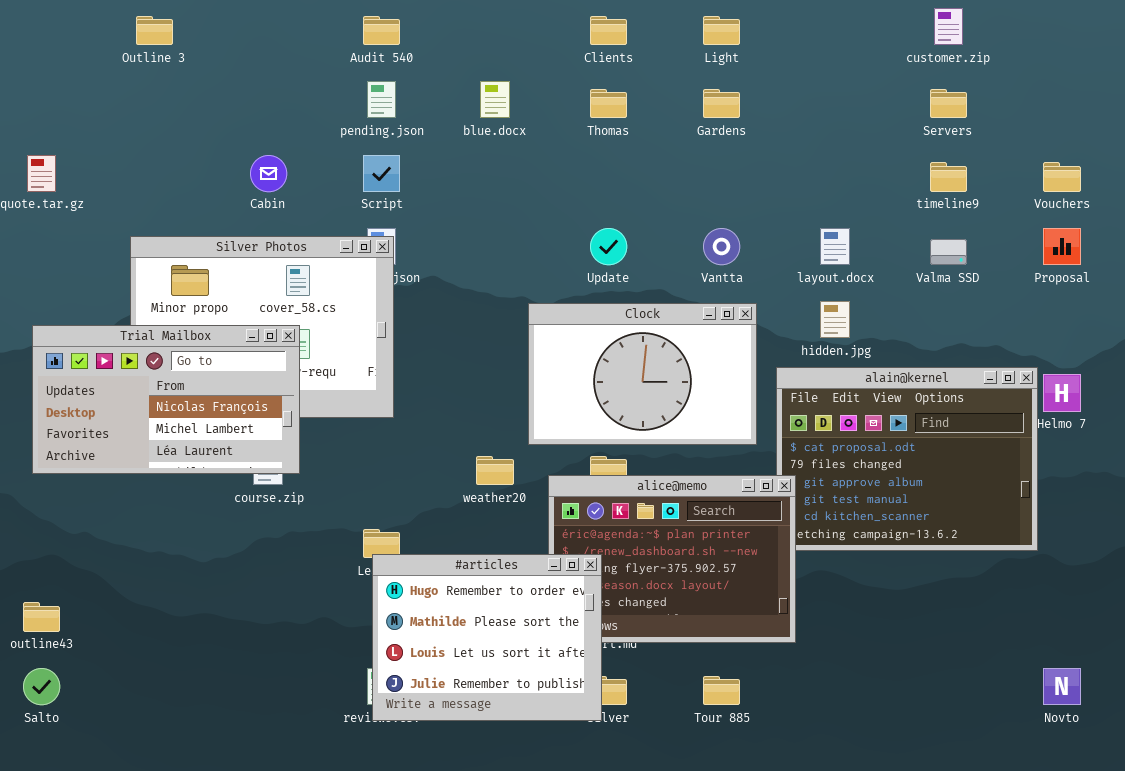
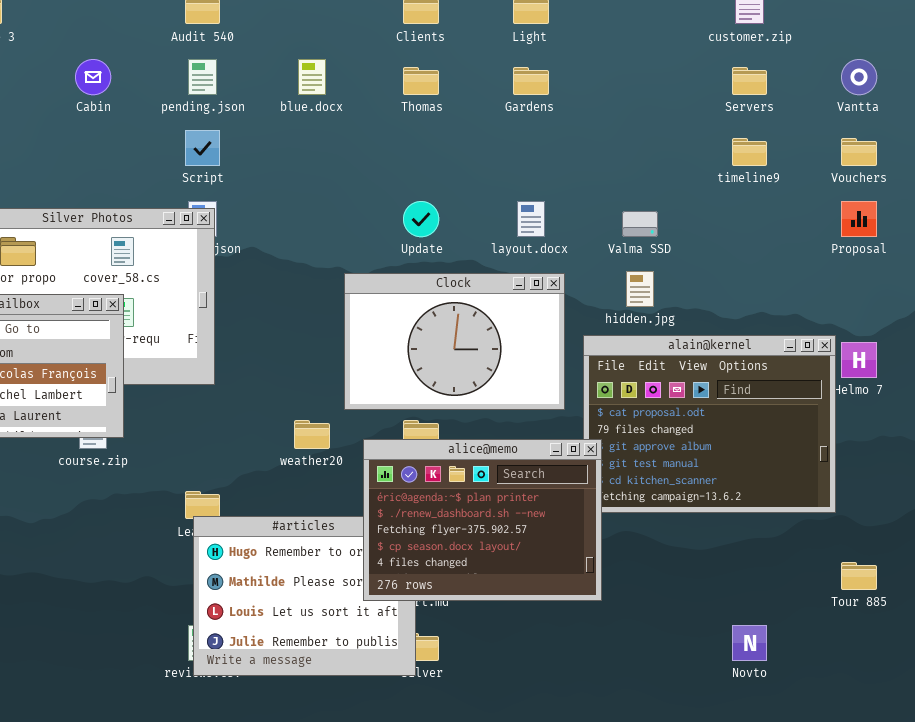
Cabin: [250,155,287,192] -> [75,59,111,95], moved
Vantta: [703,228,740,265] -> [841,59,877,95], moved
layout.docx: [820,228,850,265] -> [517,201,545,237], moved
Valma SSD: [930,239,967,265] -> [622,211,658,237], moved
alice@memo: [548,475,796,643] -> [363,439,602,601], raised
Novto: [1043,668,1081,705] -> [732,625,767,661], moved
Tour 885: [703,676,740,705] -> [841,562,877,590], moved

